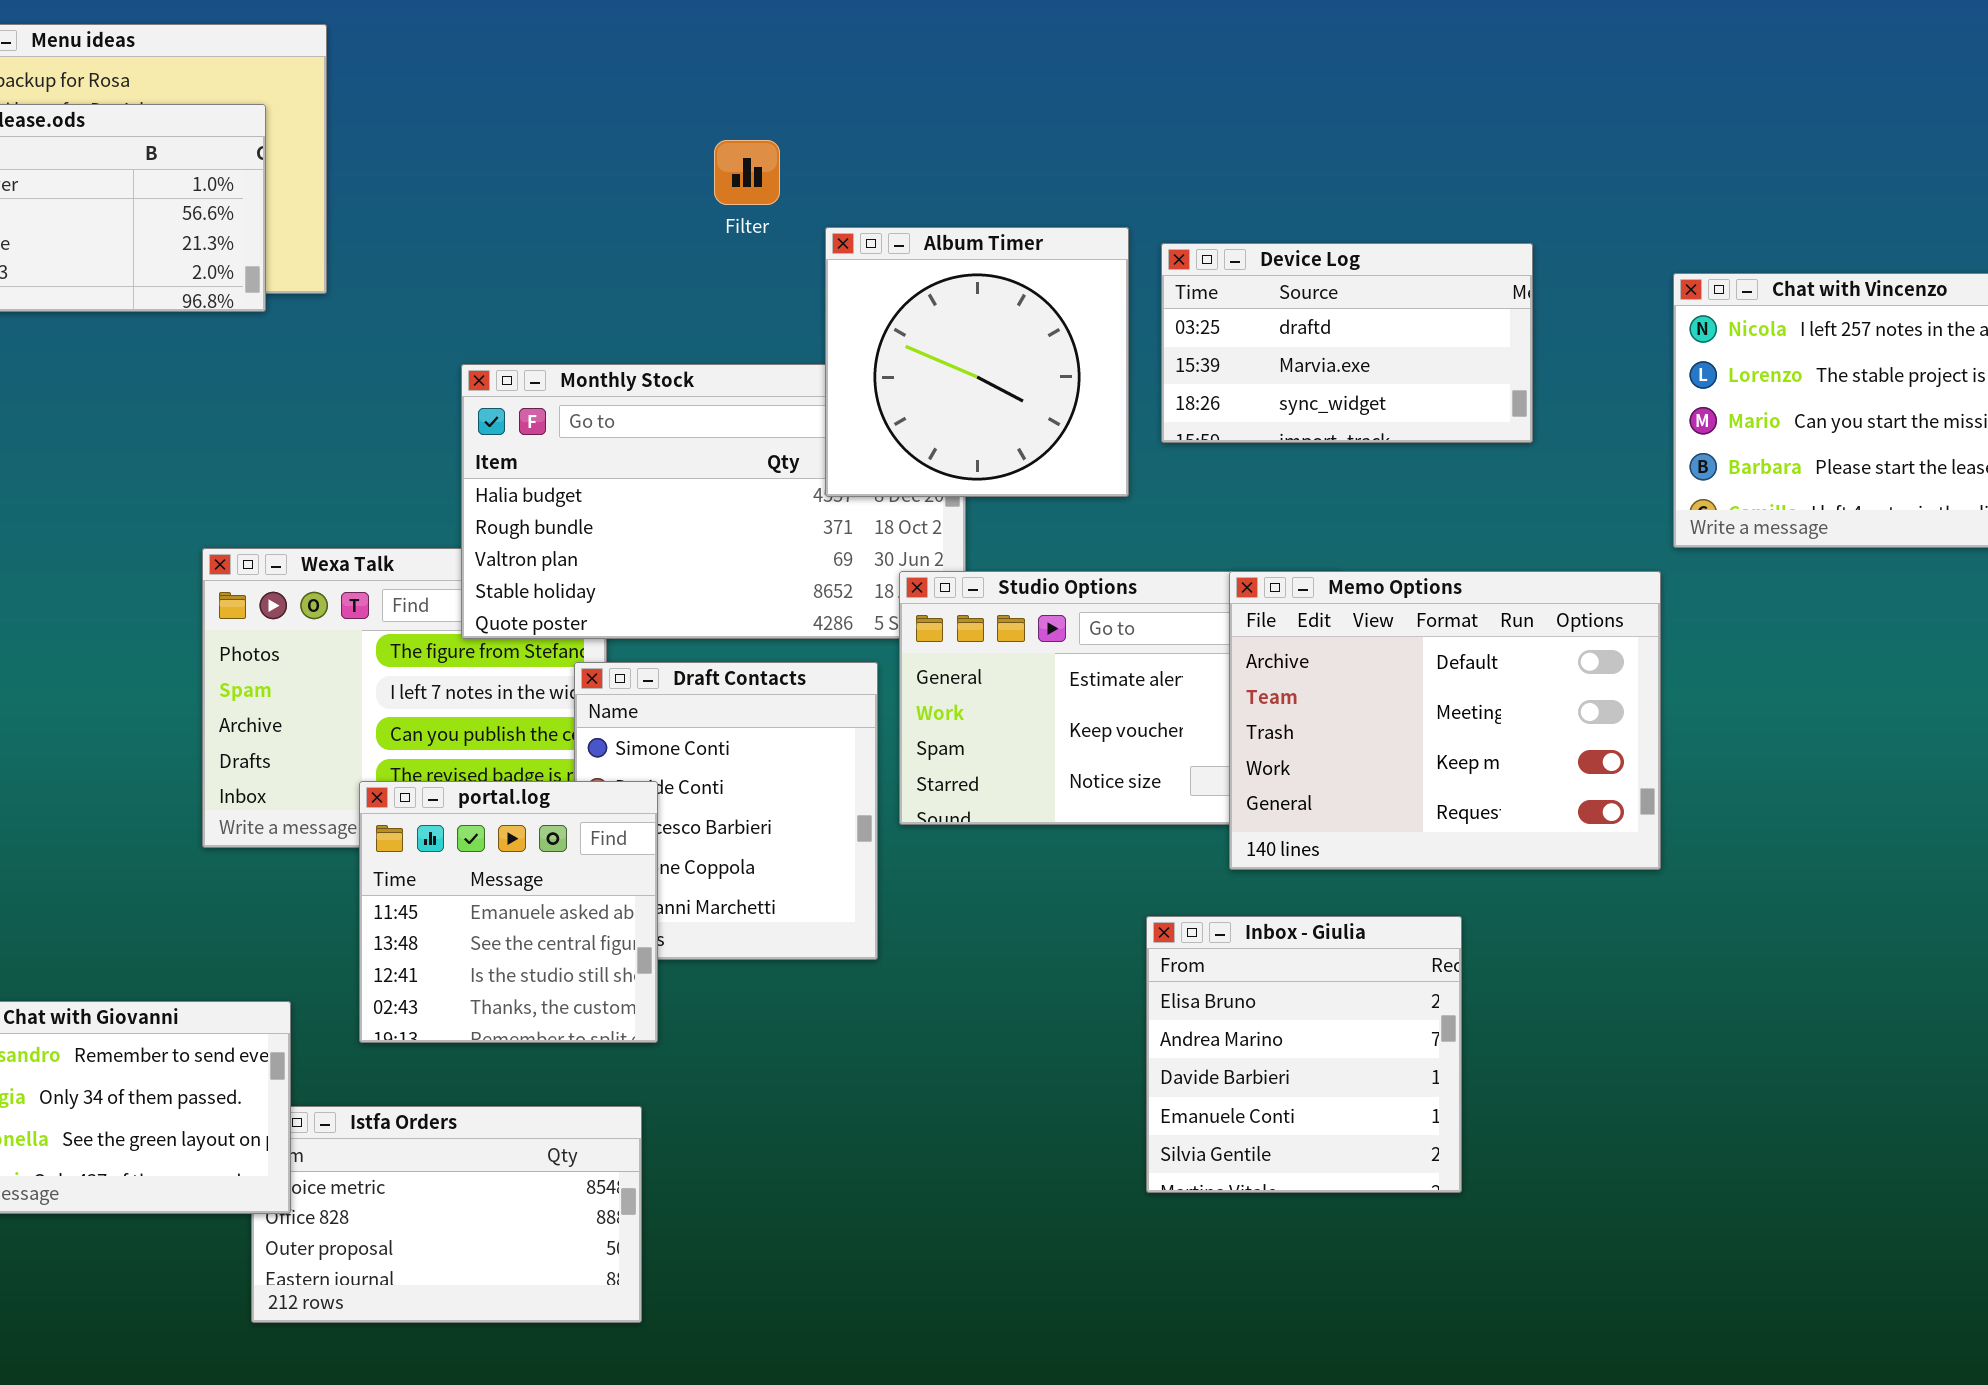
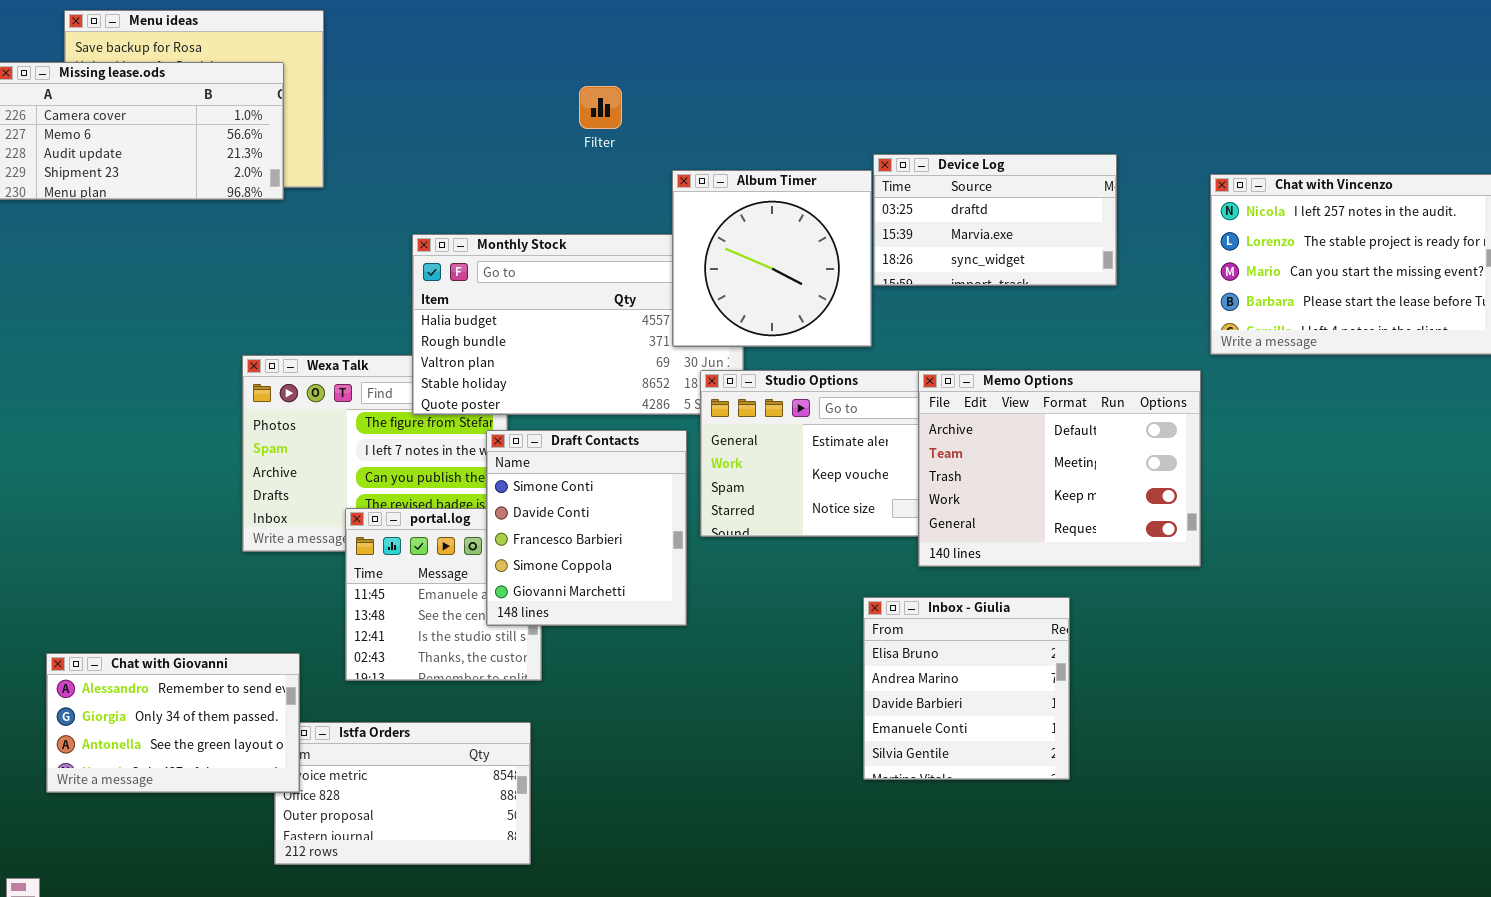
Album Timer: [825,227,1129,497] -> [672,170,872,347], moved
Draft Contacts: [574,662,878,960] -> [486,430,687,626], raised

